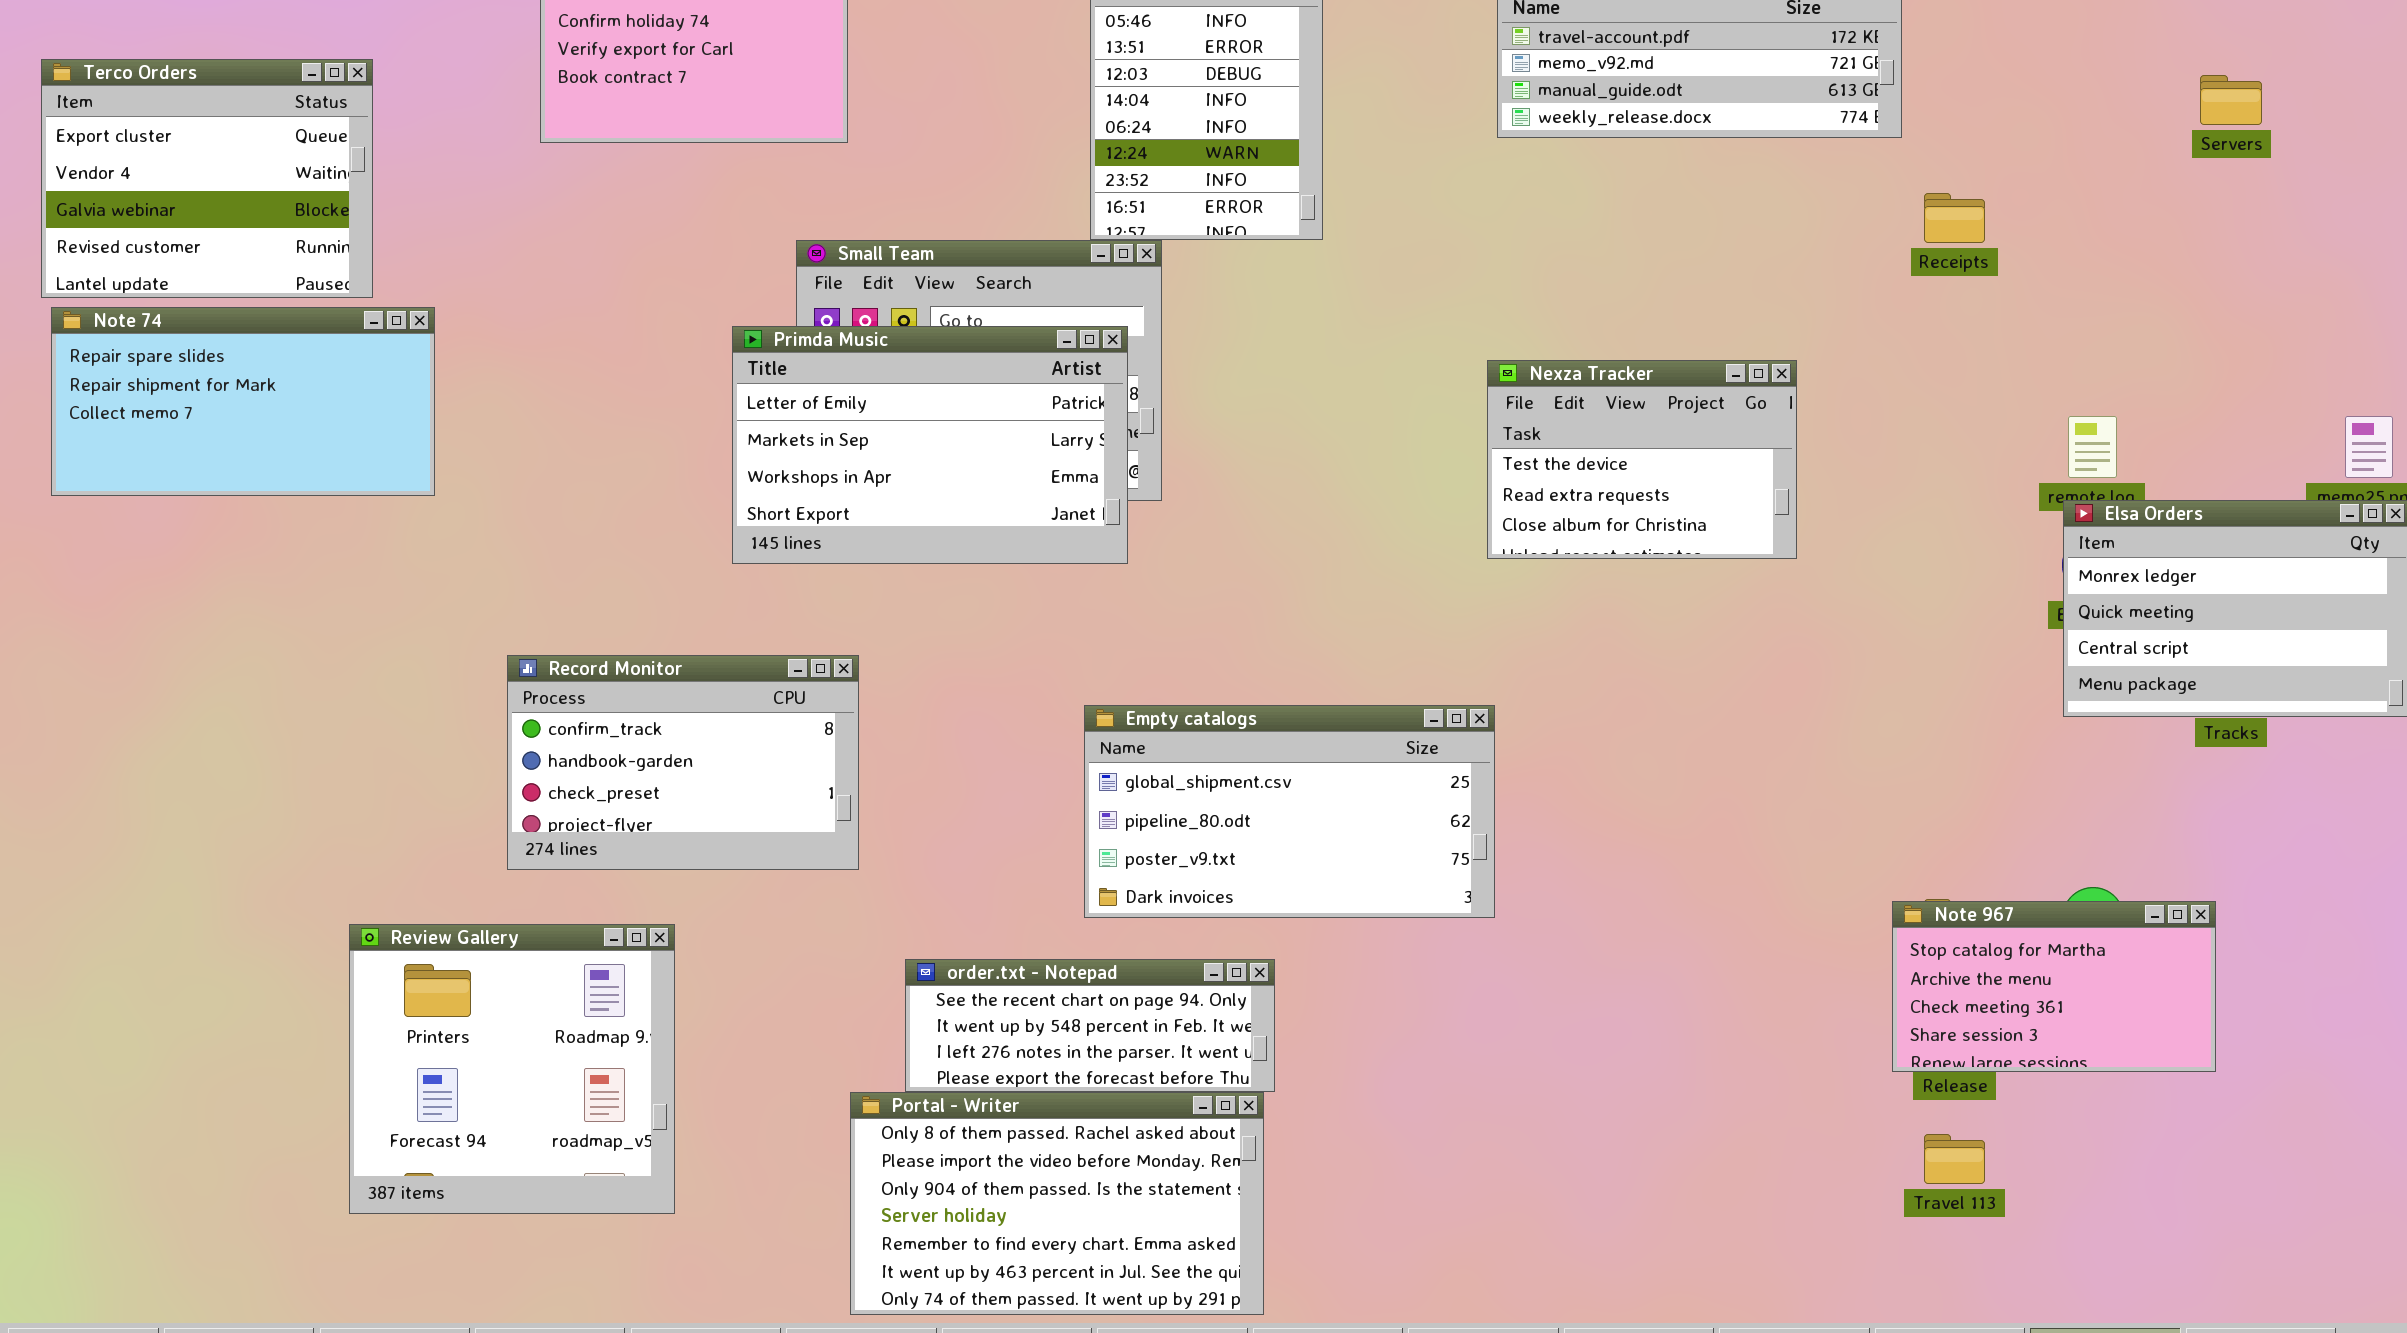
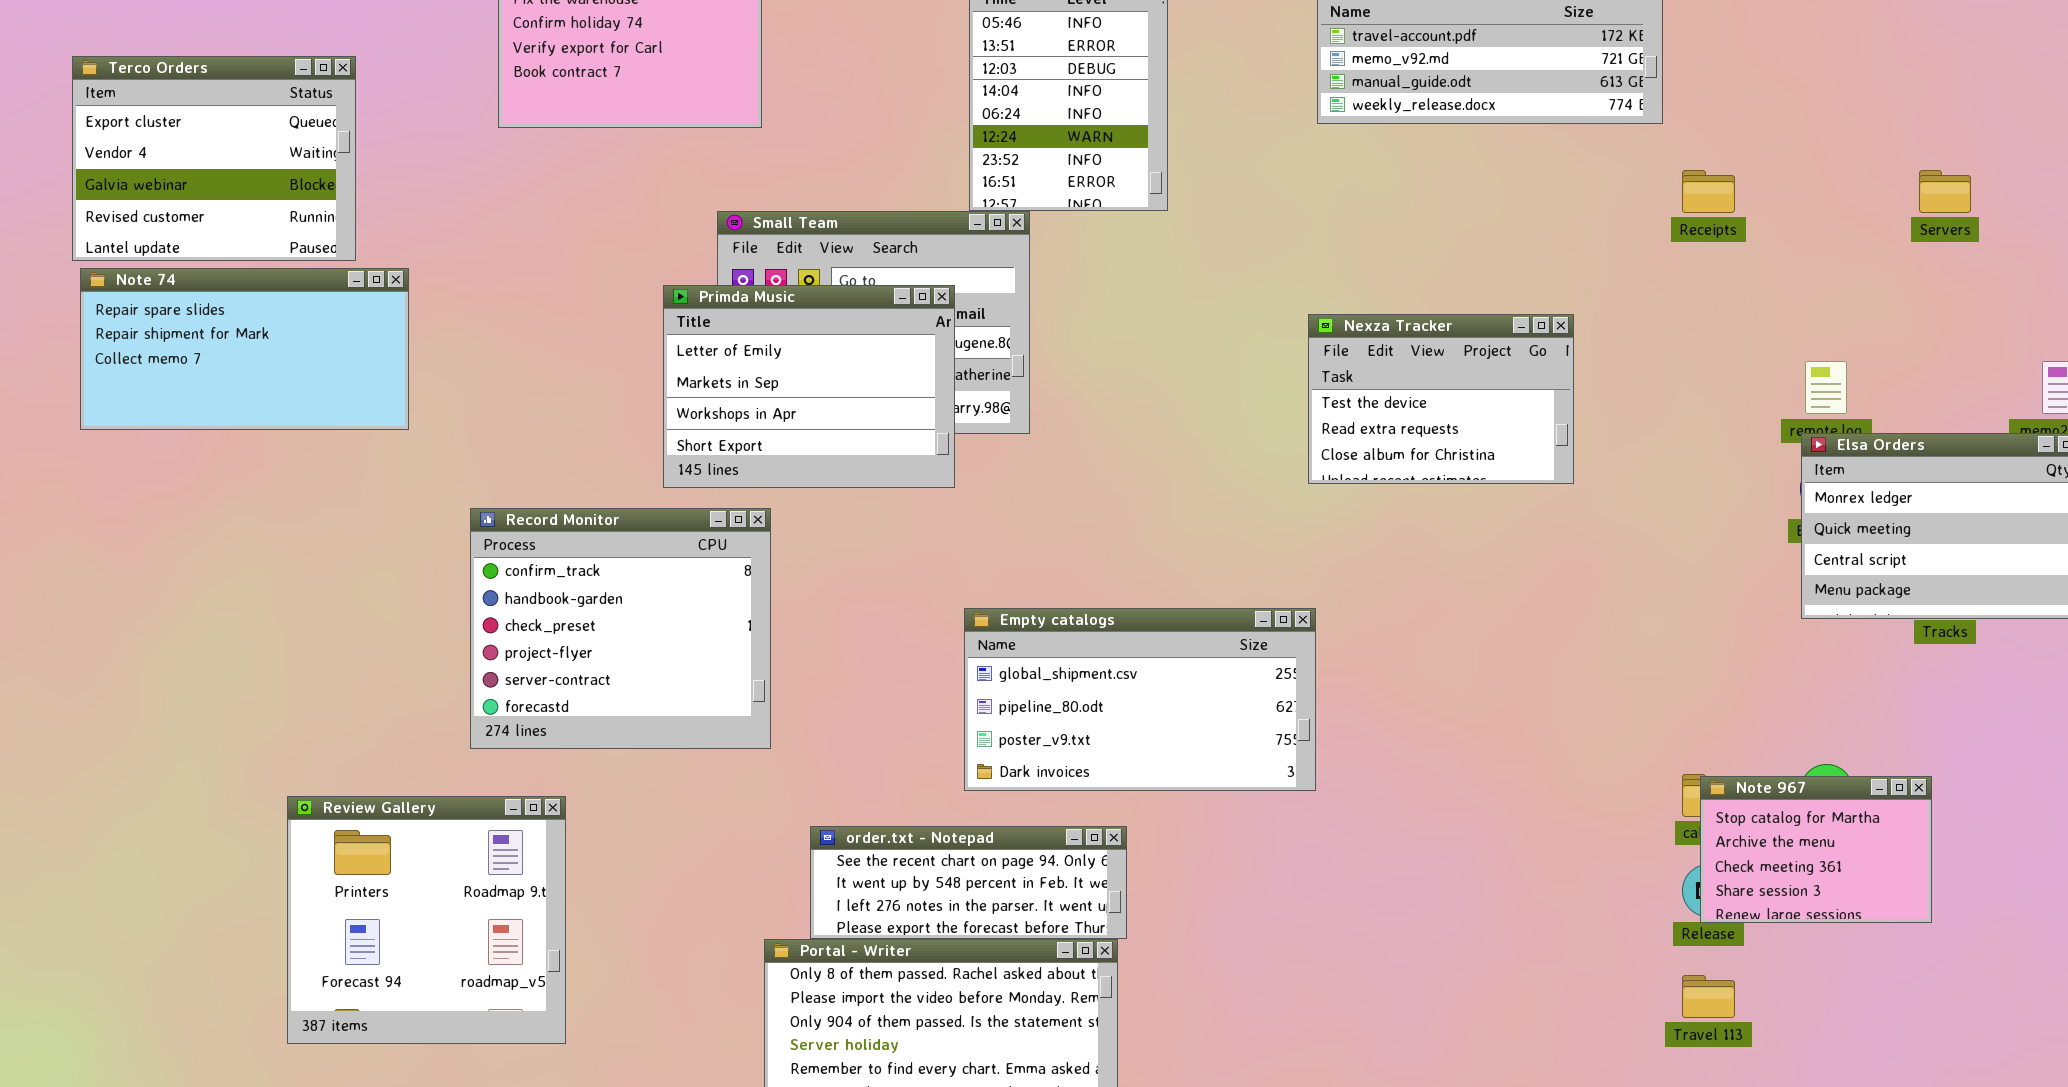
Servers: [2200,75,2262,125] -> [1919,170,1971,213], moved
Primda Music: [732,326,1128,564] -> [663,285,955,488], resized
Record Monitor: [507,655,859,870] -> [470,508,771,749], resized
Note 967: [1892,901,2216,1072] -> [1700,776,1932,923], resized
Review Gallery: [349,924,675,1214] -> [287,796,566,1044], moved

